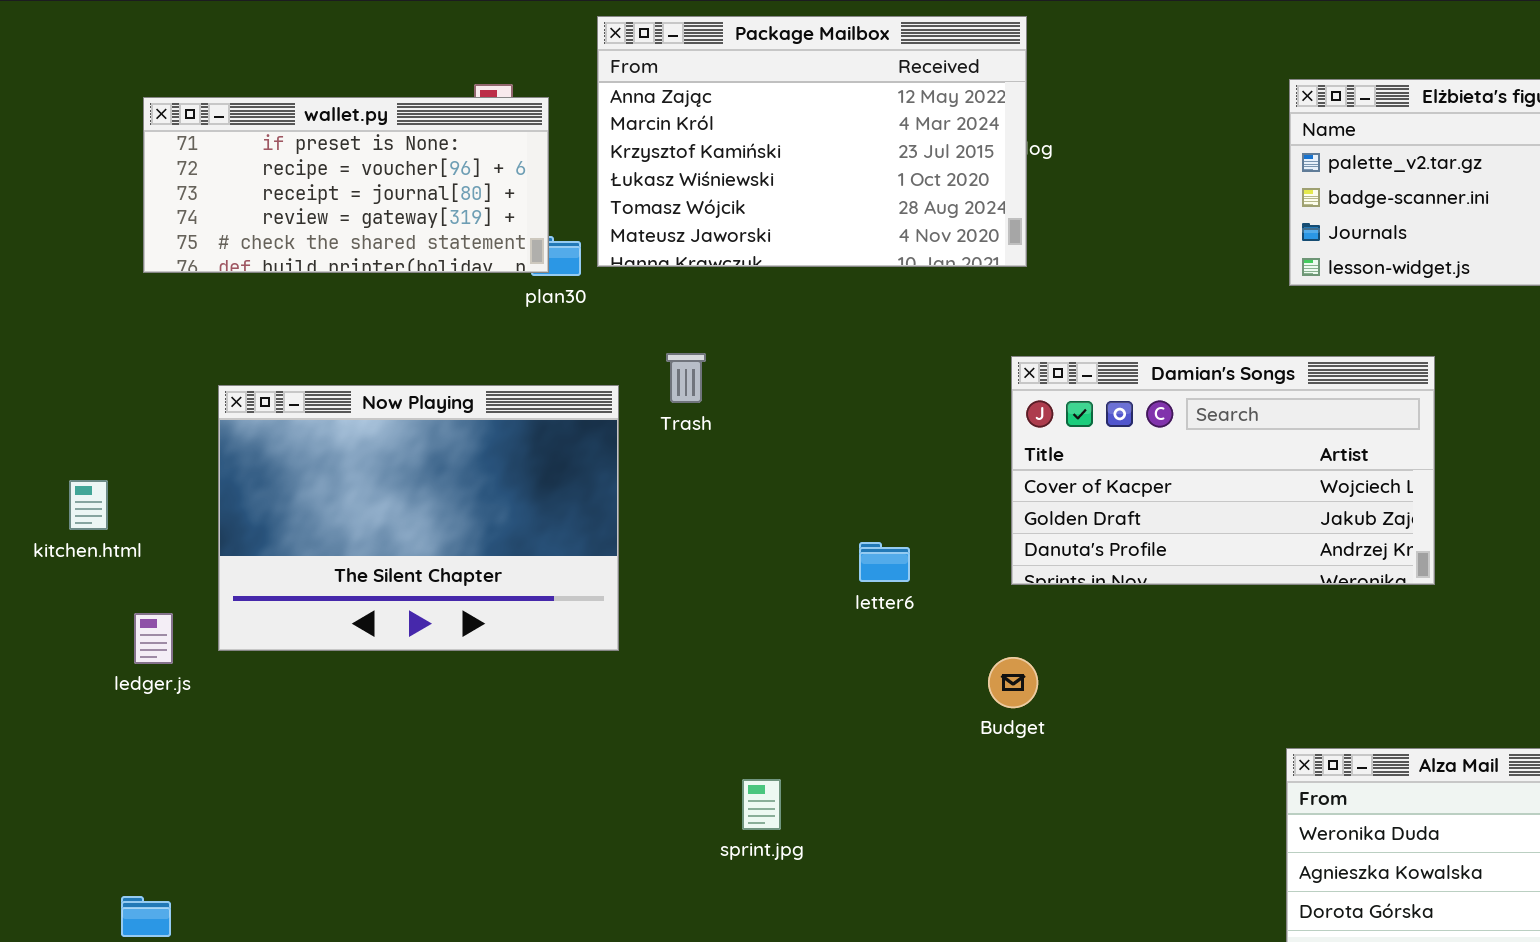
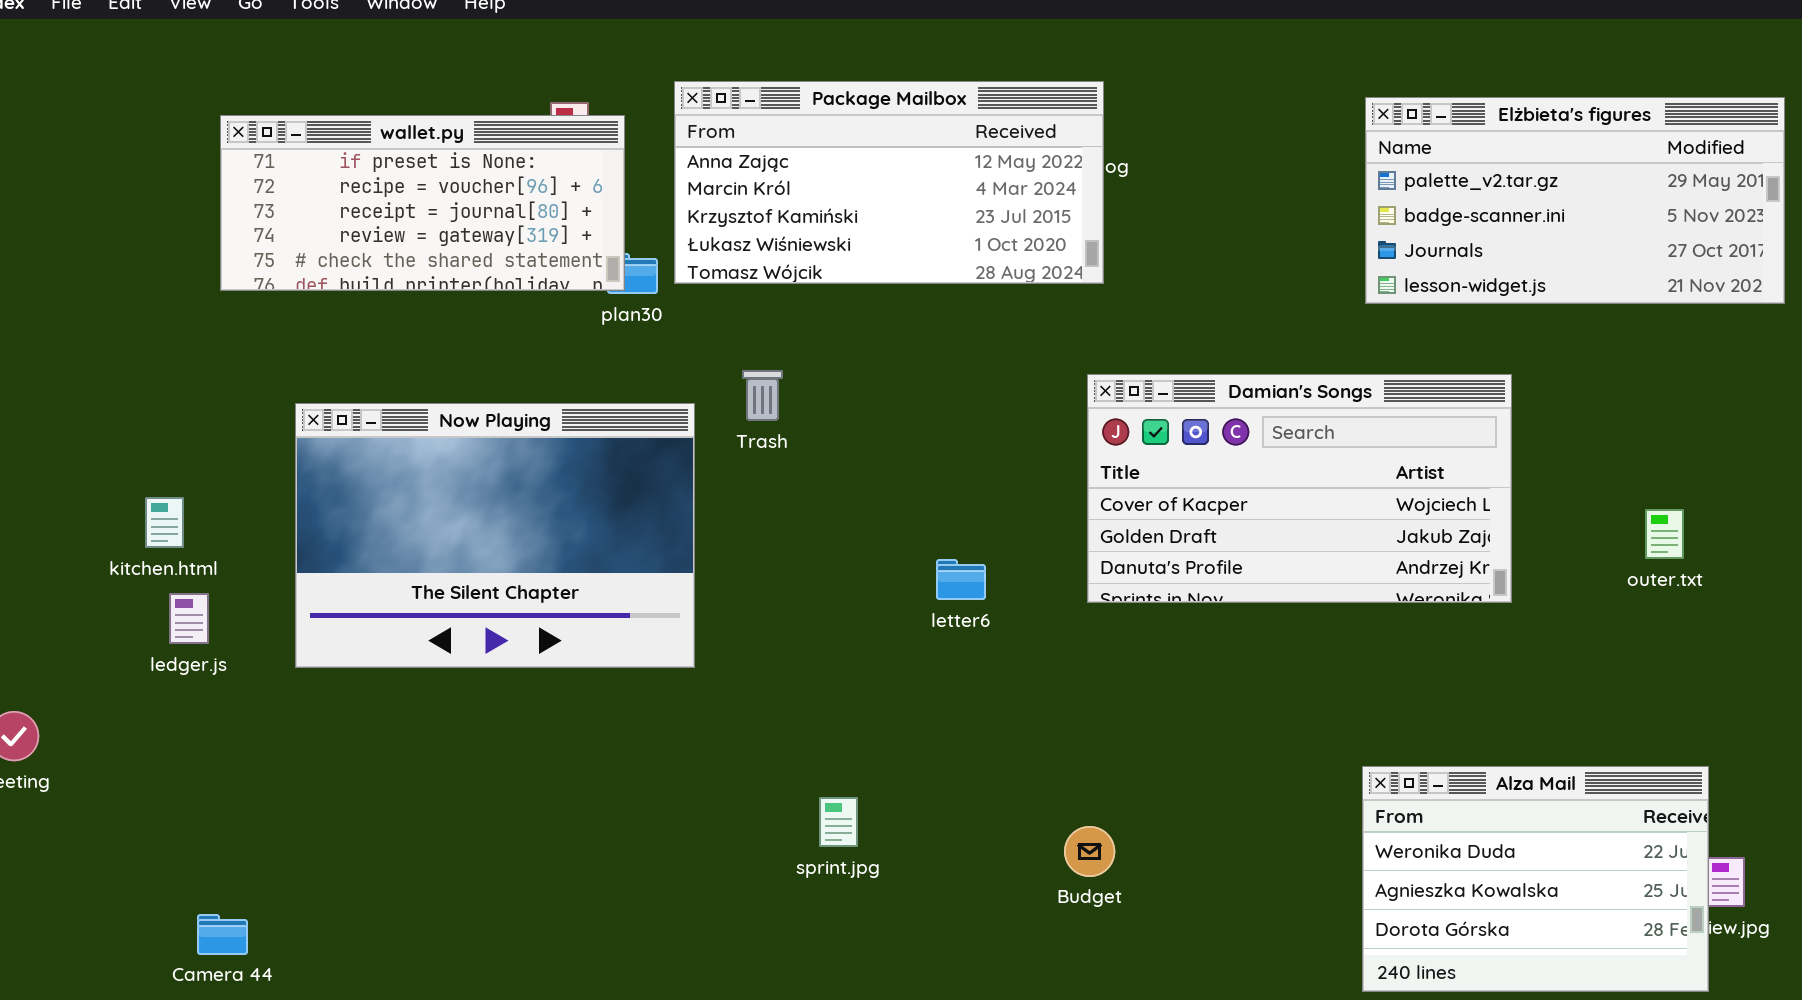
Package Mailbox: [597,16,1027,267] -> [674,81,1104,284], resized
ledger.js: [134,613,173,664] -> [169,593,209,644], moved
Budget: [988,657,1038,708] -> [1064,826,1115,877], moved

